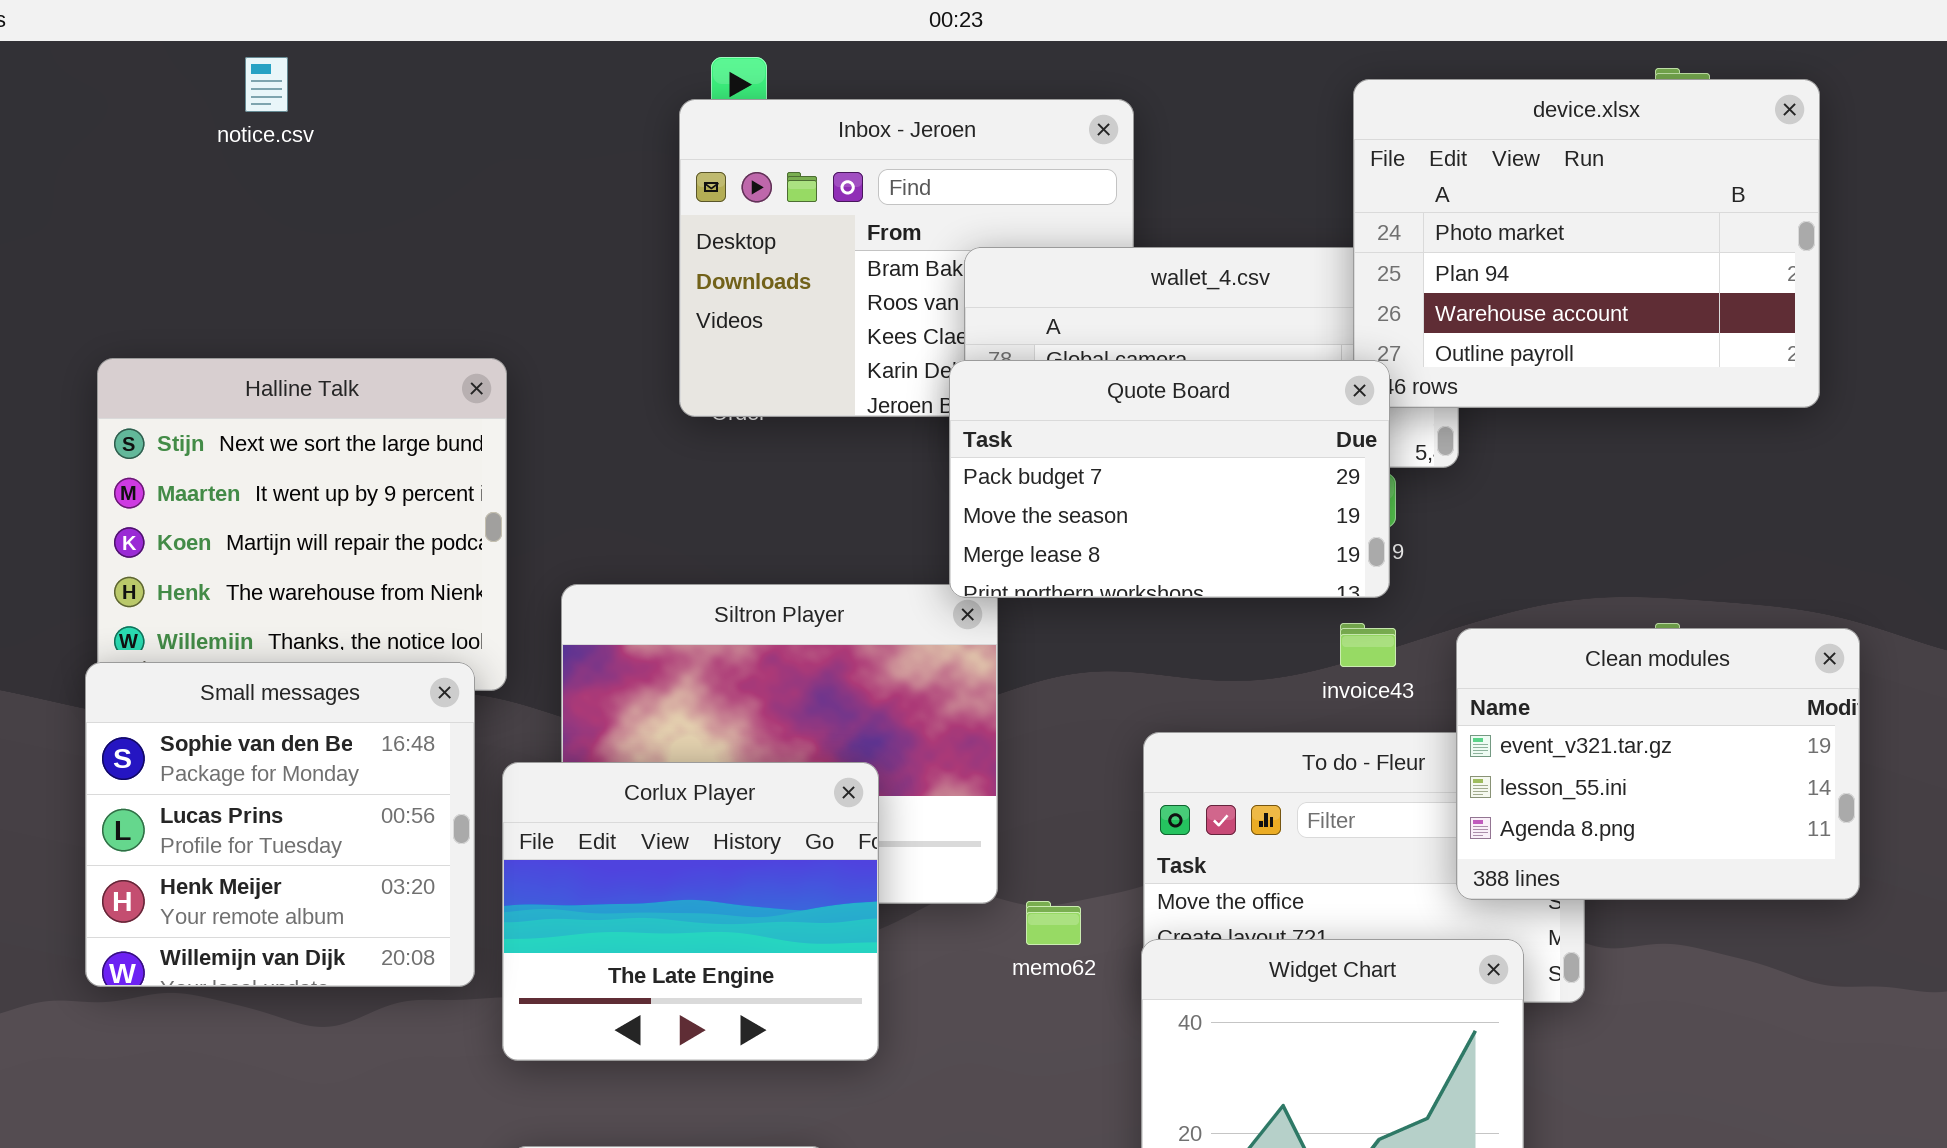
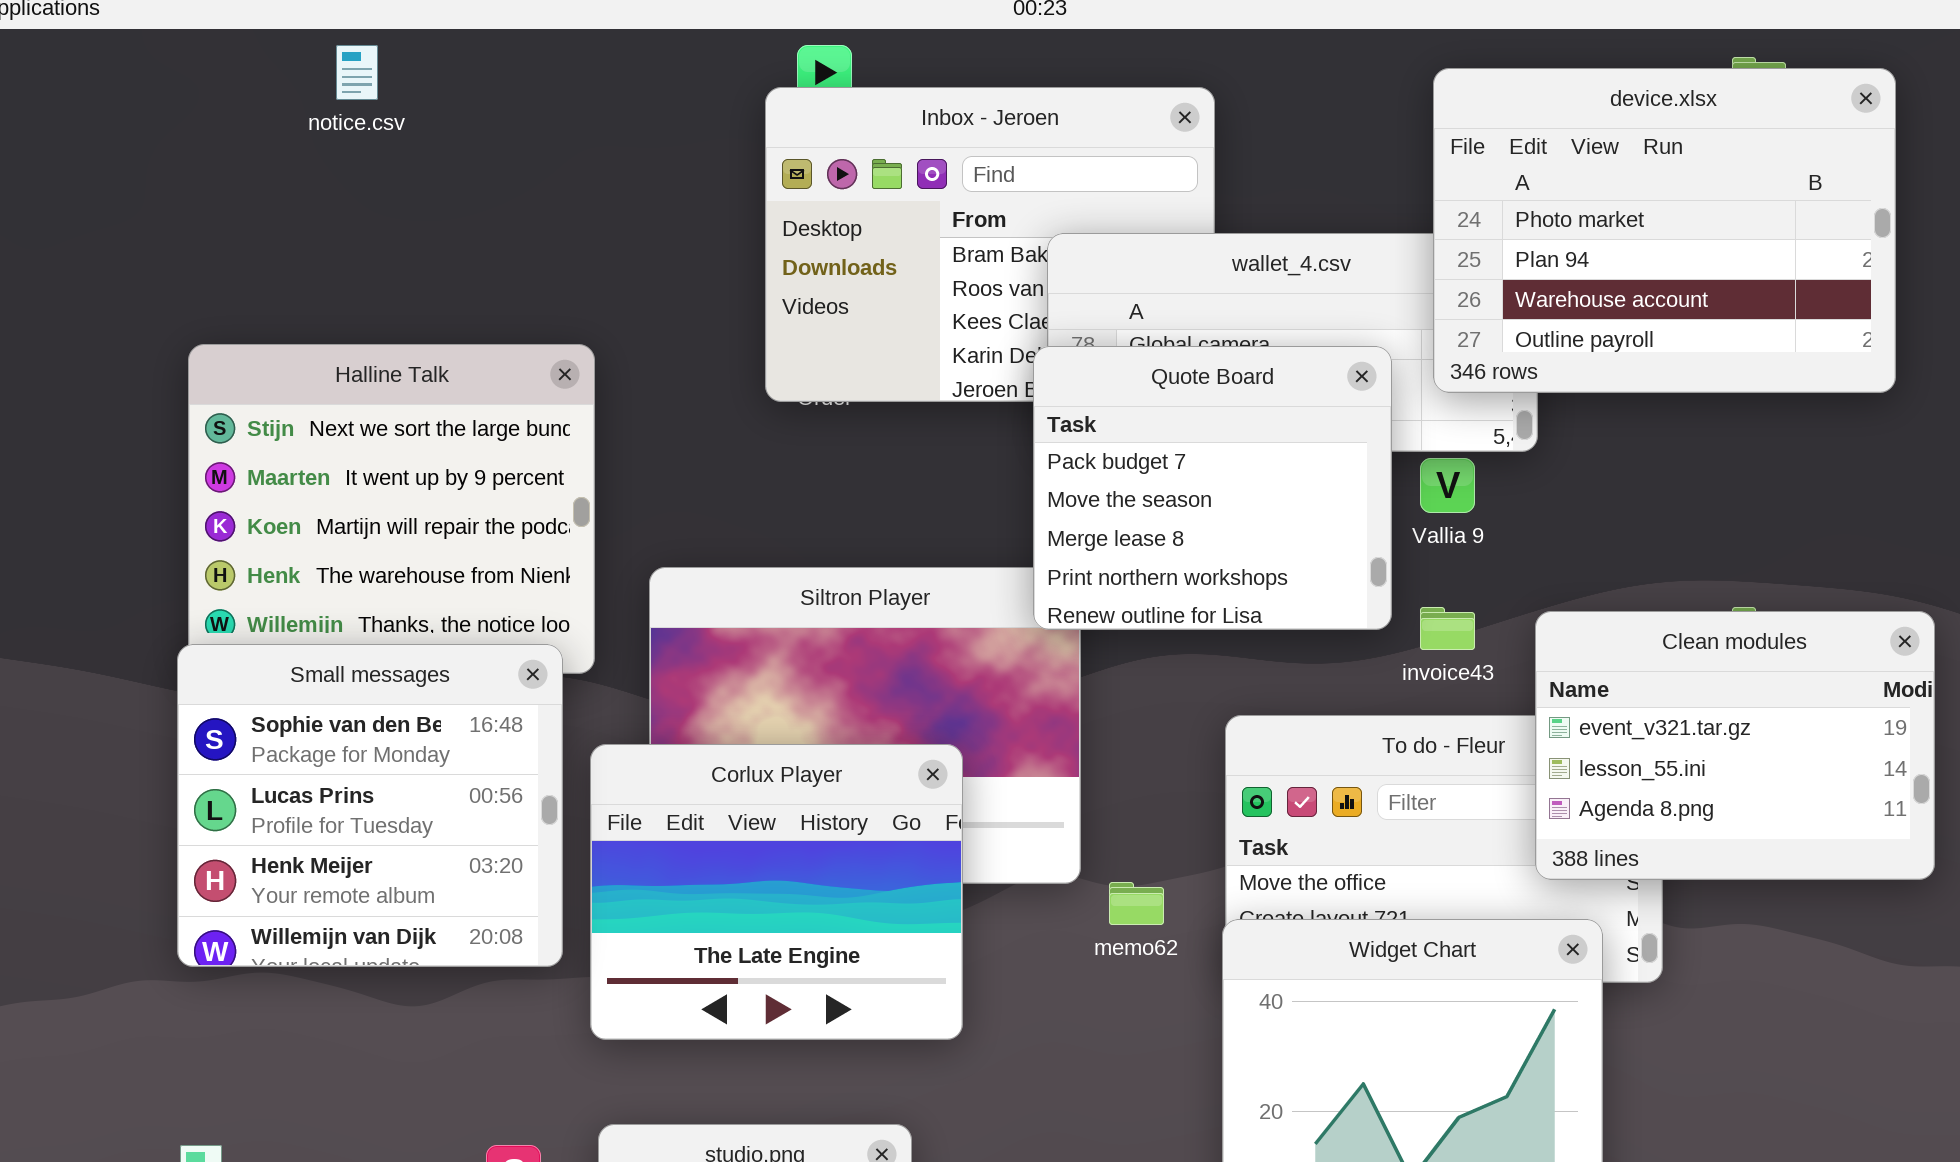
Quote Board: [949,360,1390,598] -> [1033,346,1392,630], resized

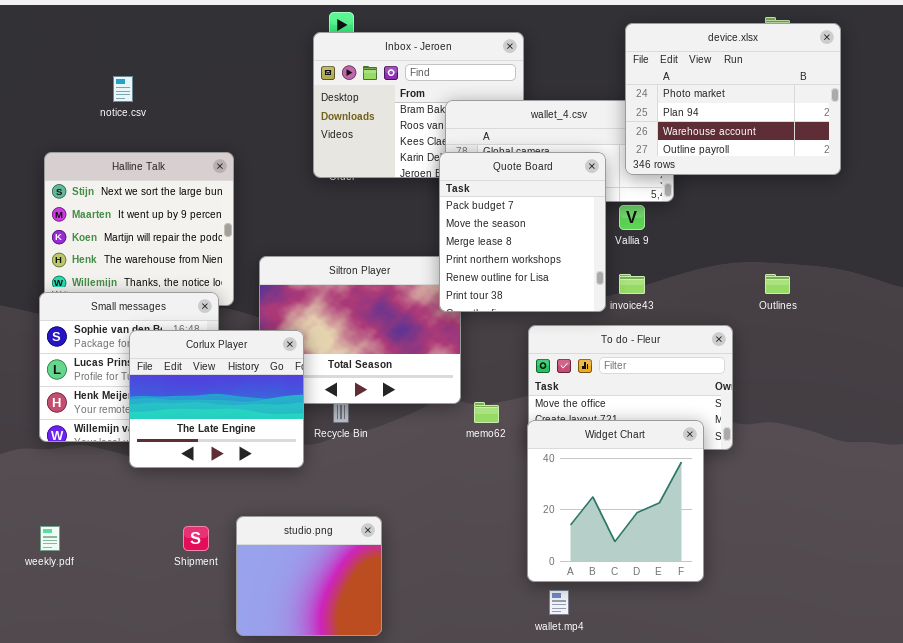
notice.csv: [336,45,378,100] -> [113,76,133,102], moved
Quote Board: [1033,346,1392,630] -> [439,152,606,312], resized
Clean modules: [1535,611,1935,880] -> none, closed
Corlux Player: [590,744,963,1040] -> [129,330,304,468], moved

